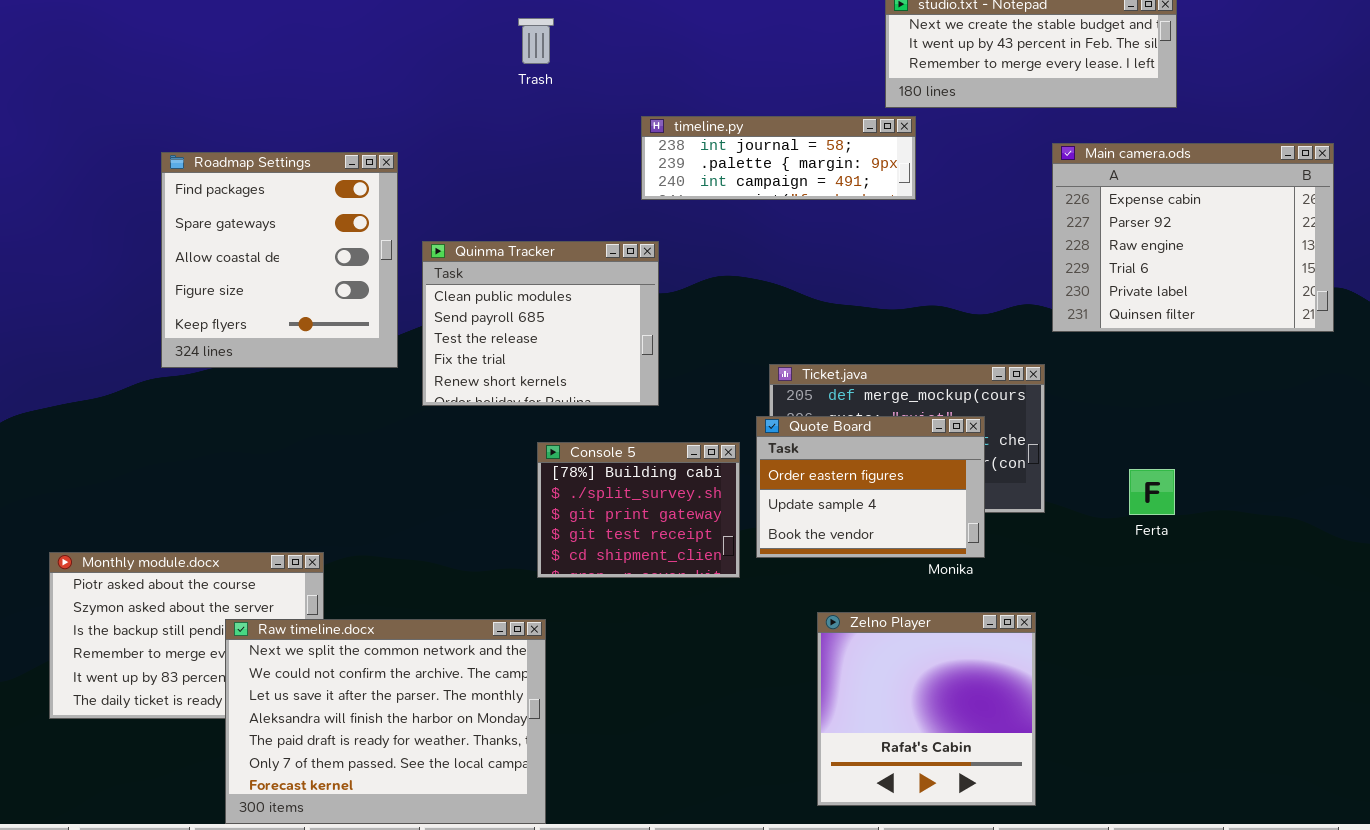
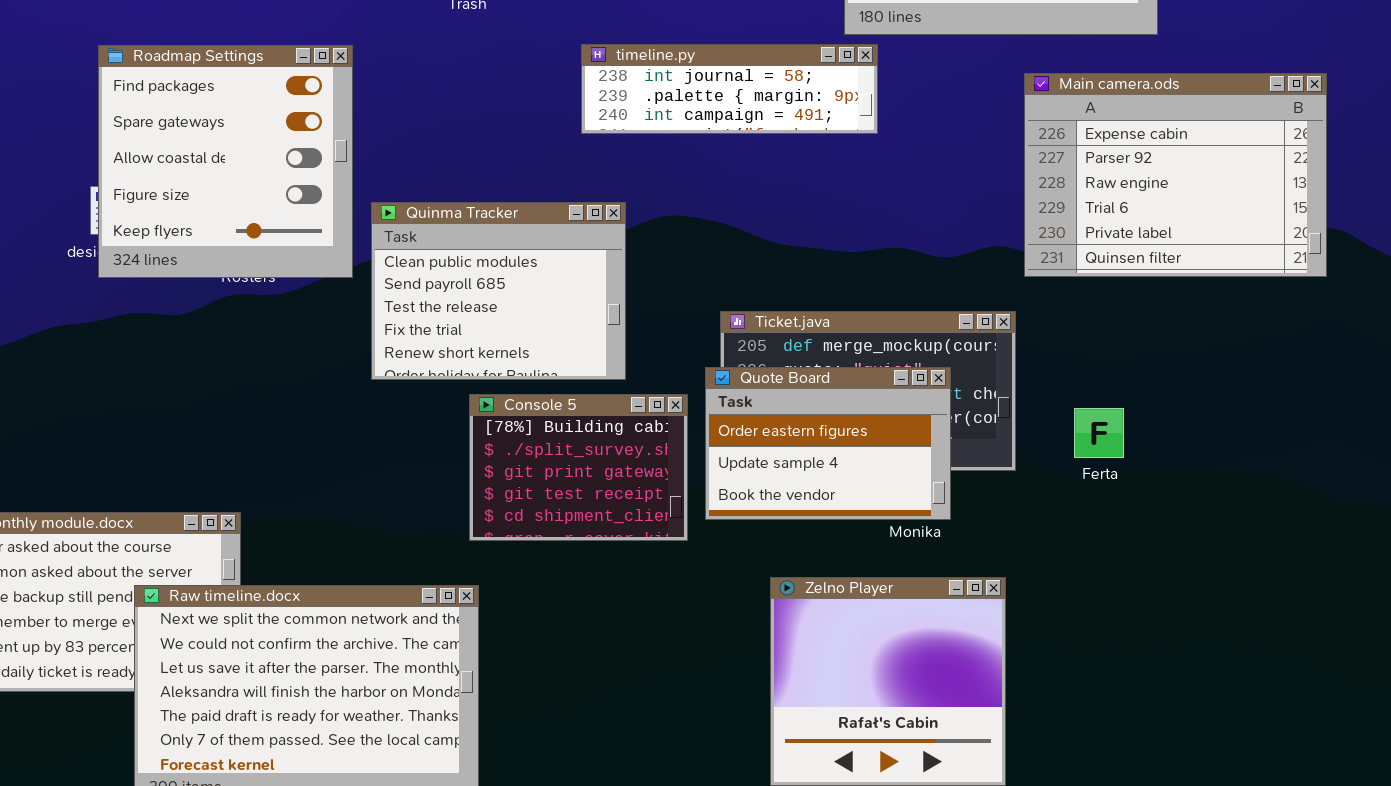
Roadmap Settings: [161,152,398,368] -> [98,45,353,278], moved
Quinma Tracker: [422,241,659,406] -> [371,202,626,380], moved
Ferta: [1129,469,1175,515] -> [1074,408,1124,458], moved

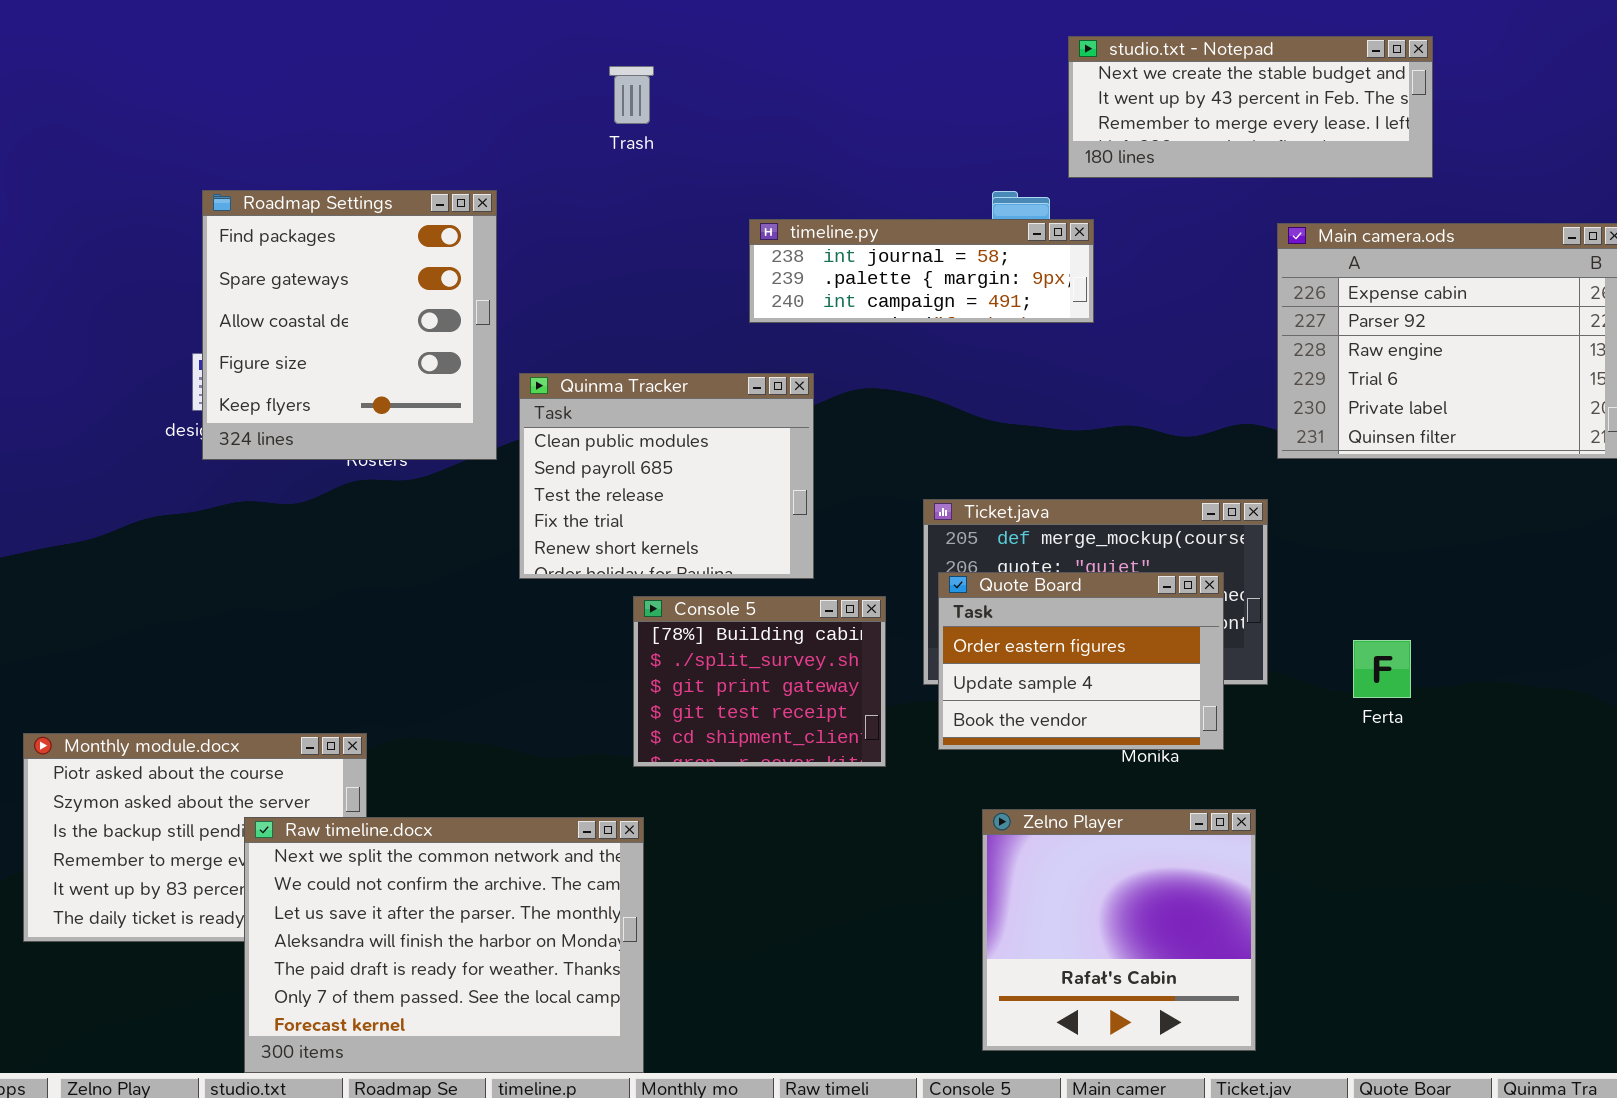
timeline.py: [581,44,878,134] -> [749,219,1094,323], moved
Quote Board: [705,367,951,520] -> [938,572,1224,750], moved
Ferta: [1074,408,1124,458] -> [1353,640,1411,698], moved

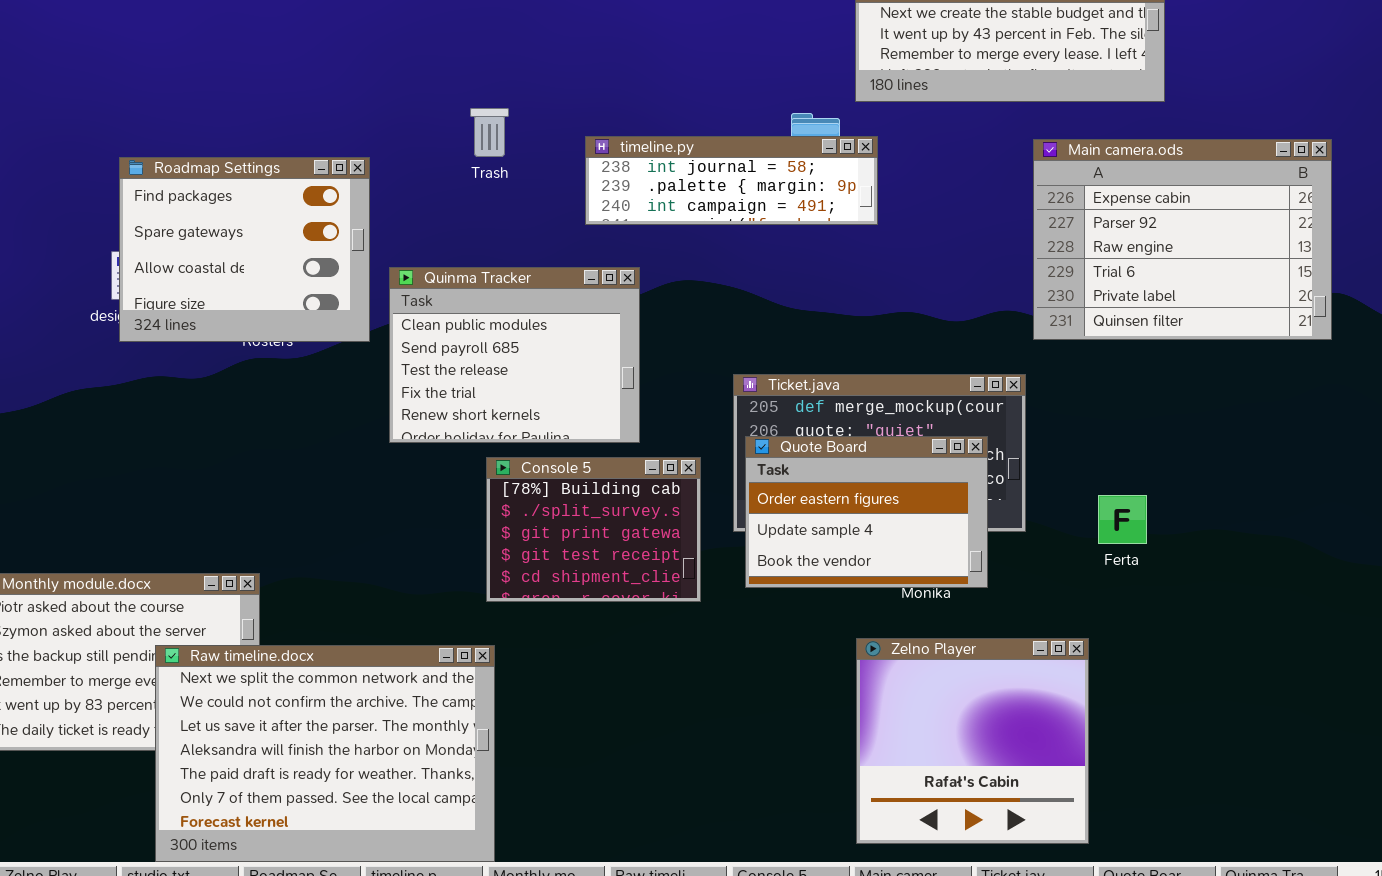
Trash: [609,66,654,124] -> [470,108,509,157], moved
Roadmap Settings: [202,190,497,460] -> [119,157,370,342], resized
Zelno Player: [982,809,1256,1051] -> [856,638,1089,844], moved

